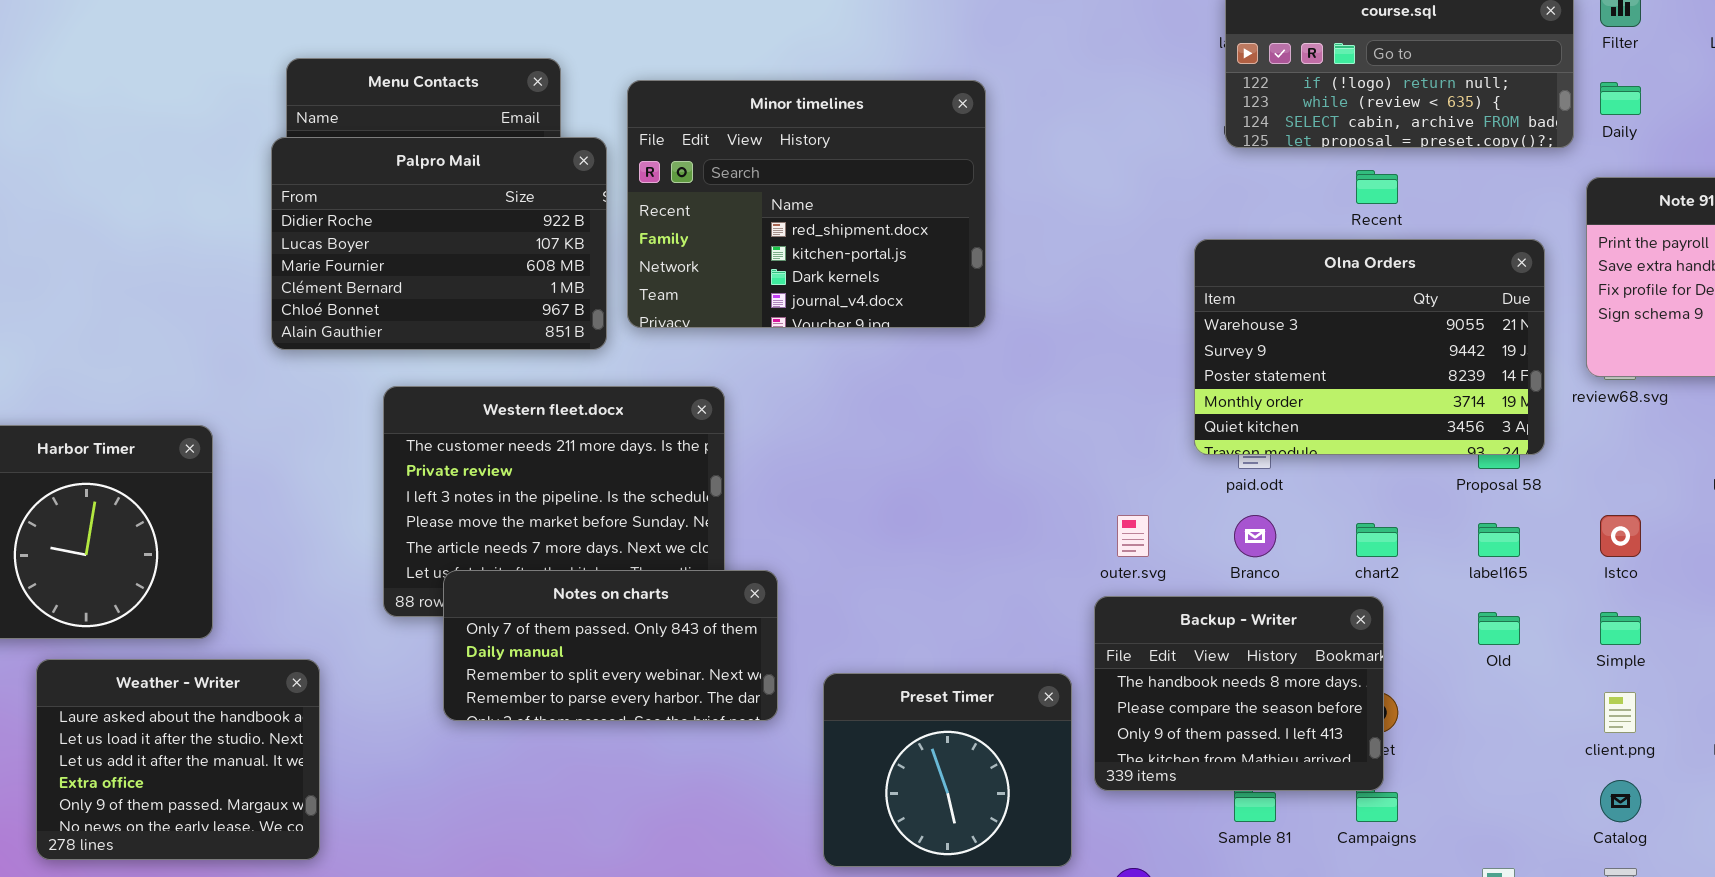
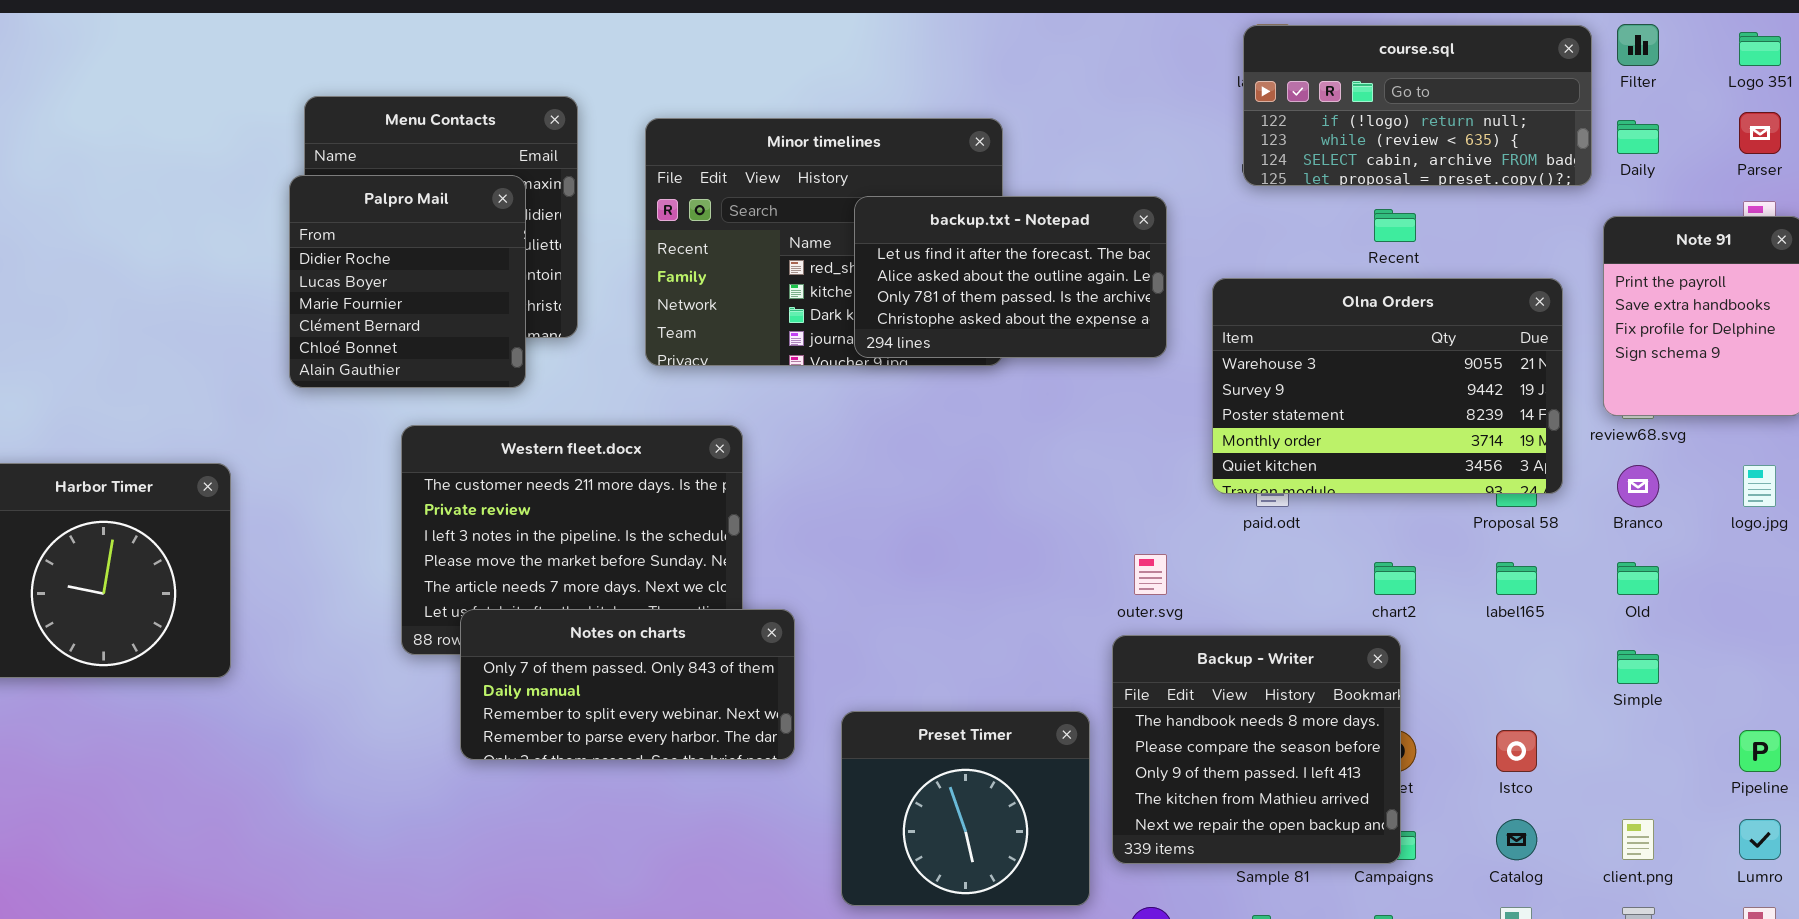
Palpro Mail: [271,137,607,350] -> [289,175,526,388], resized
backup.txt - Notepad: none -> [854,196,1167,358], opened
Branco: [1234,515,1276,557] -> [1617,465,1659,507], moved
Istco: [1600,515,1641,557] -> [1496,730,1537,772], moved
Backup - Writer: [1094,596,1384,791] -> [1112,635,1401,864], resized
Old: [1478,612,1520,645] -> [1617,562,1659,595], moved
Weather - Writer: [36,659,320,860] -> none, closed
client.png: [1604,692,1636,733] -> [1622,819,1654,860], moved
Catalog: [1600,780,1641,822] -> [1496,819,1537,860], moved

